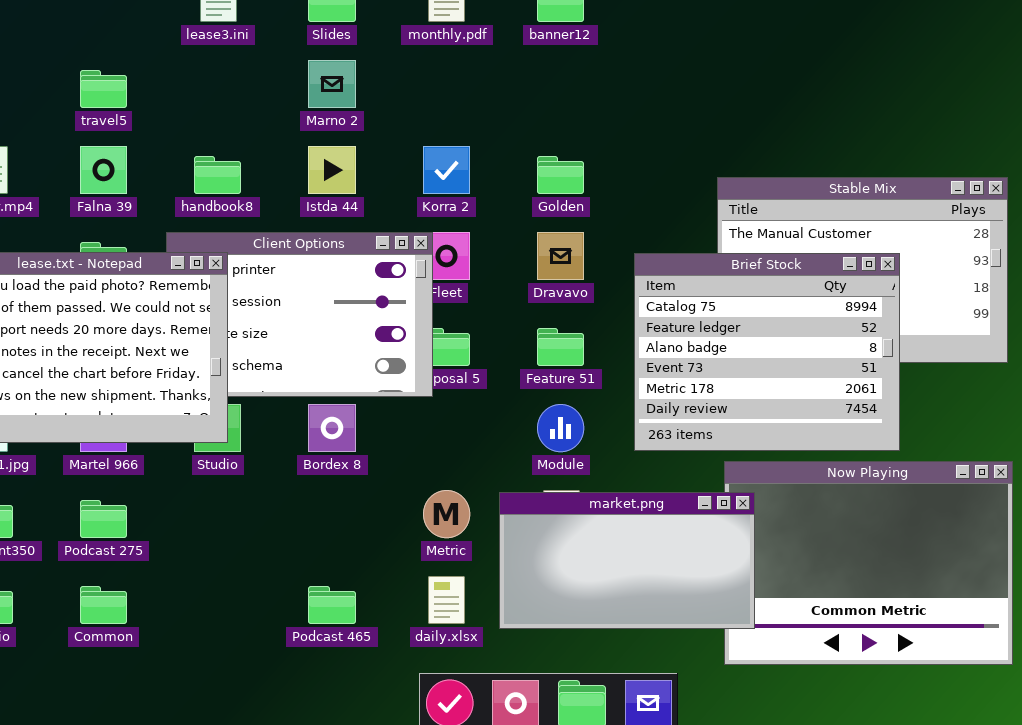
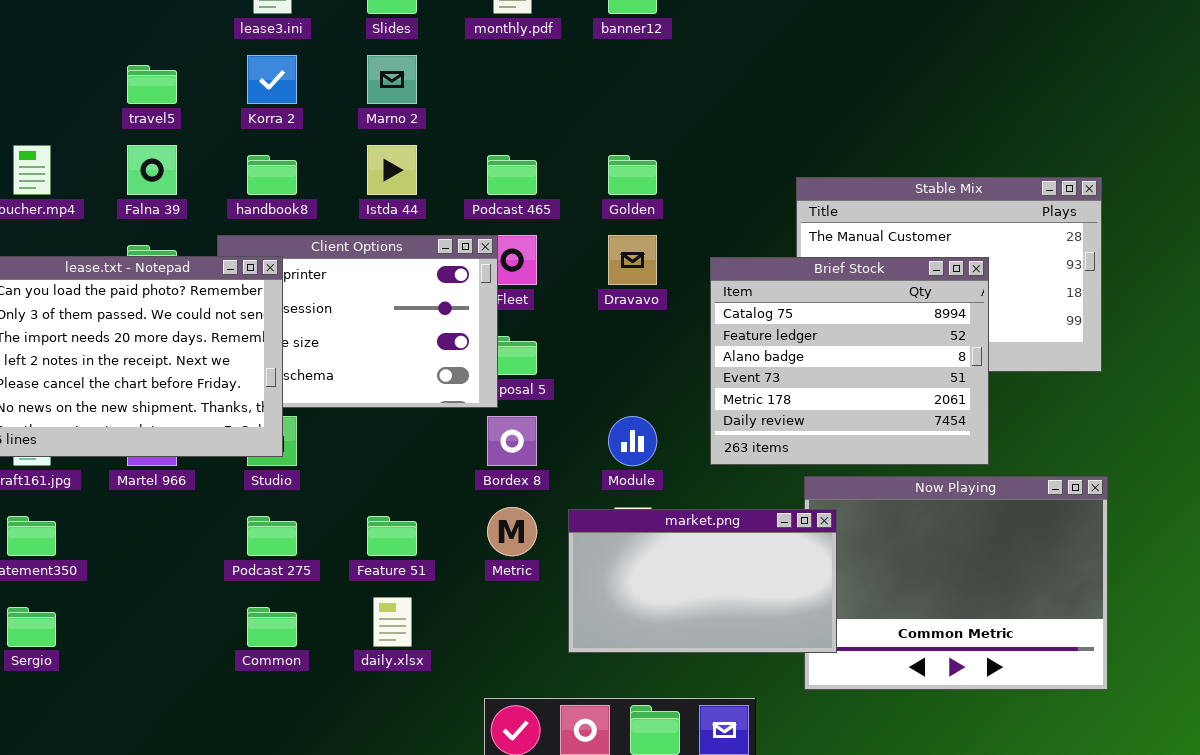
Korra 2: [423,146,470,194] -> [247,55,297,104], moved
Feature 51: [537,328,584,366] -> [367,516,417,556], moved
Bordex 8: [308,404,356,452] -> [487,416,537,466], moved
Podcast 275: [80,500,127,538] -> [247,516,297,556], moved
daily.xlsx: [428,576,465,624] -> [373,597,412,647], moved
Common: [80,586,127,624] -> [247,607,297,647], moved
Podcast 465: [308,586,356,624] -> [487,155,537,195], moved

